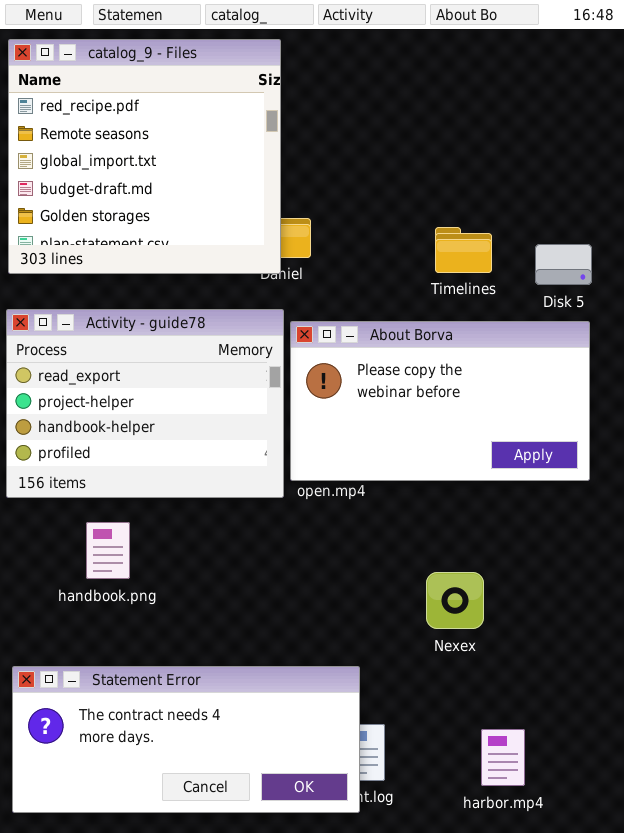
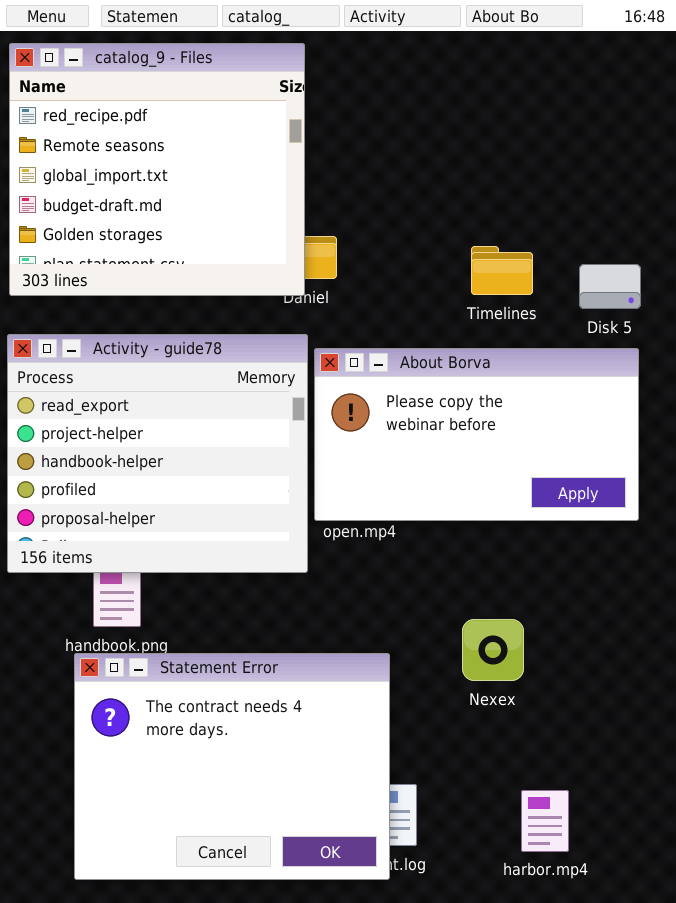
Activity - guide78: [6,309,284,498] -> [7,334,308,573], resized
Statement Error: [12,666,360,813] -> [74,653,390,880], resized

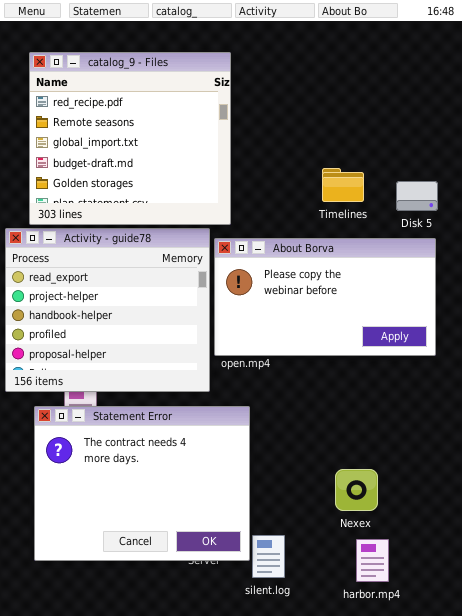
catalog_9 - Files: [9,43,305,296] -> [29,52,231,225], moved
Nexex: [462,619,524,681] -> [335,469,378,511], moved
Statement Error: [74,653,390,880] -> [34,406,250,561], moved

